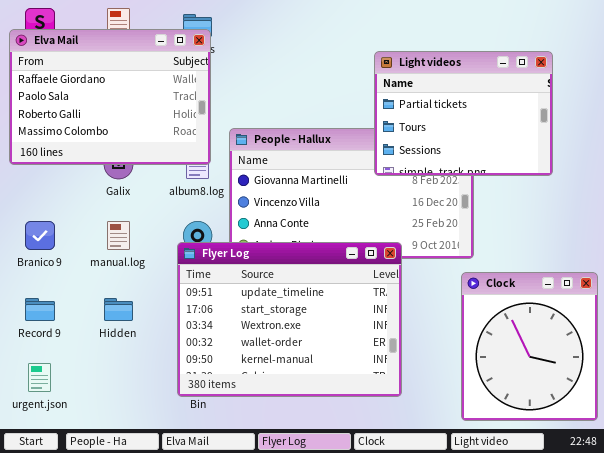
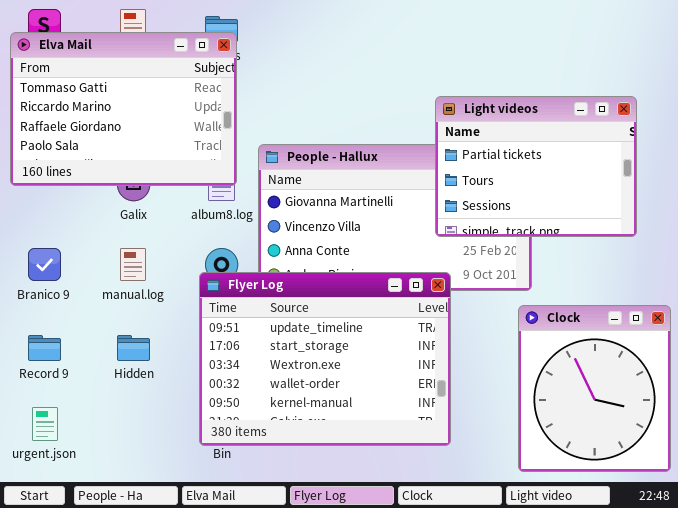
Elva Mail: [9,29,211,165] -> [10,32,237,186], scrolled up 2 rows
Light videos: [374,51,553,176] -> [435,96,637,237], moved

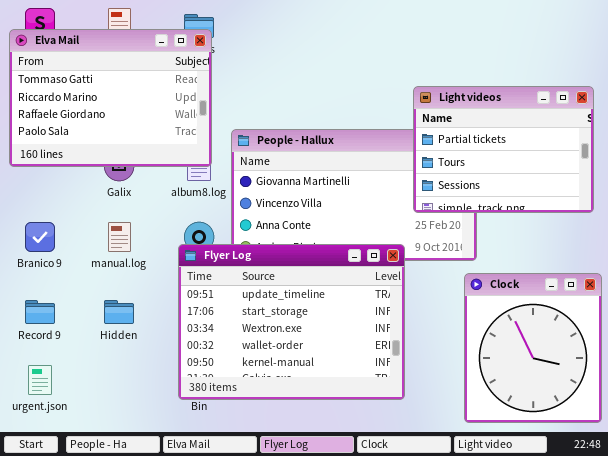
Light videos: [435,96,637,237] -> [413,86,594,213], moved

